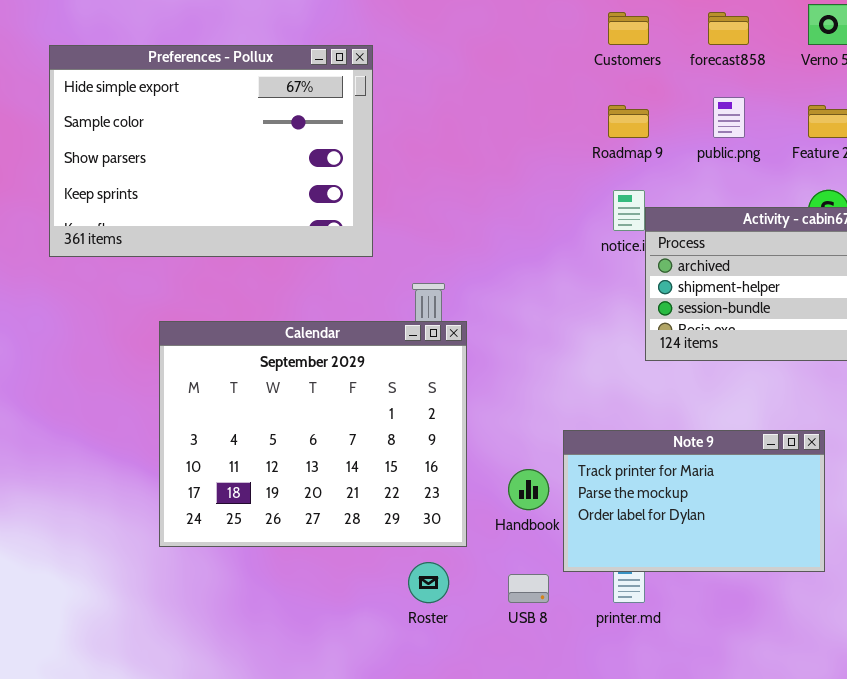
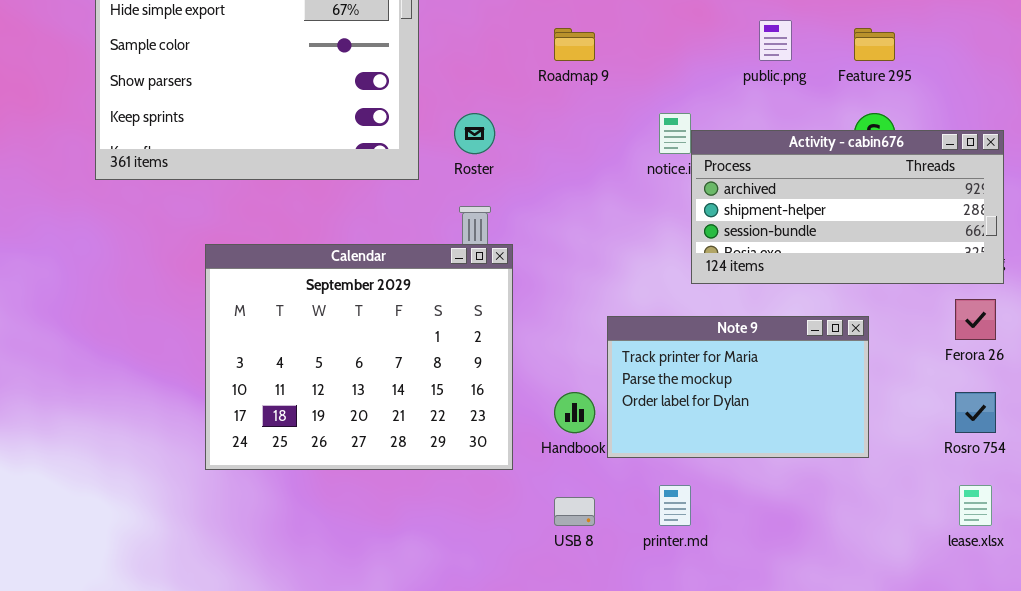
Roadmap 9: [608,105,649,138] -> [554,28,595,61], moved
Note 9: [563,430,825,572] -> [607,316,869,458], moved
Roster: [408,562,449,603] -> [454,113,495,154], moved

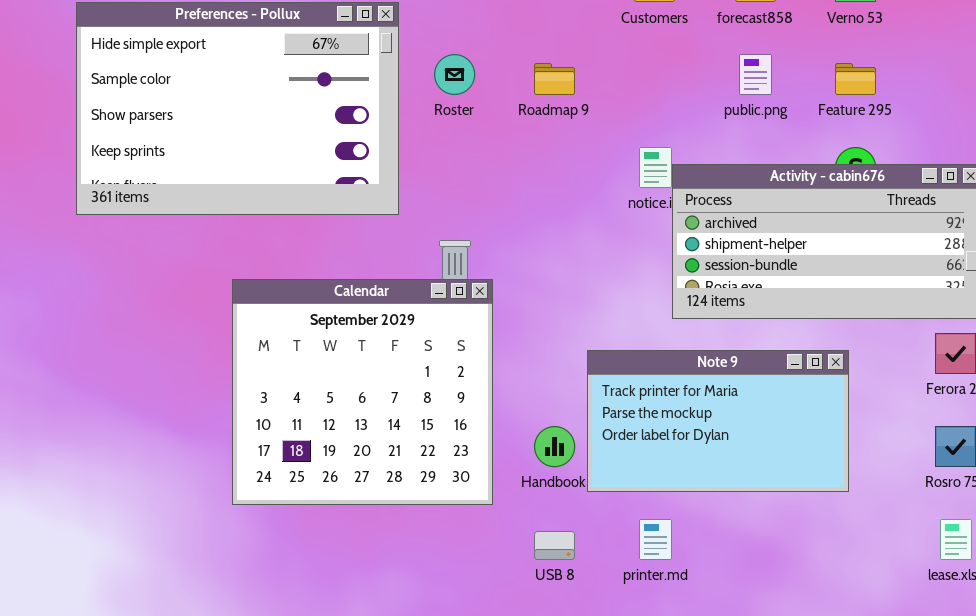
Roster: [454,113,495,154] -> [434,54,475,95], moved
Calendar: [205,244,513,470] -> [232,279,493,505], resized

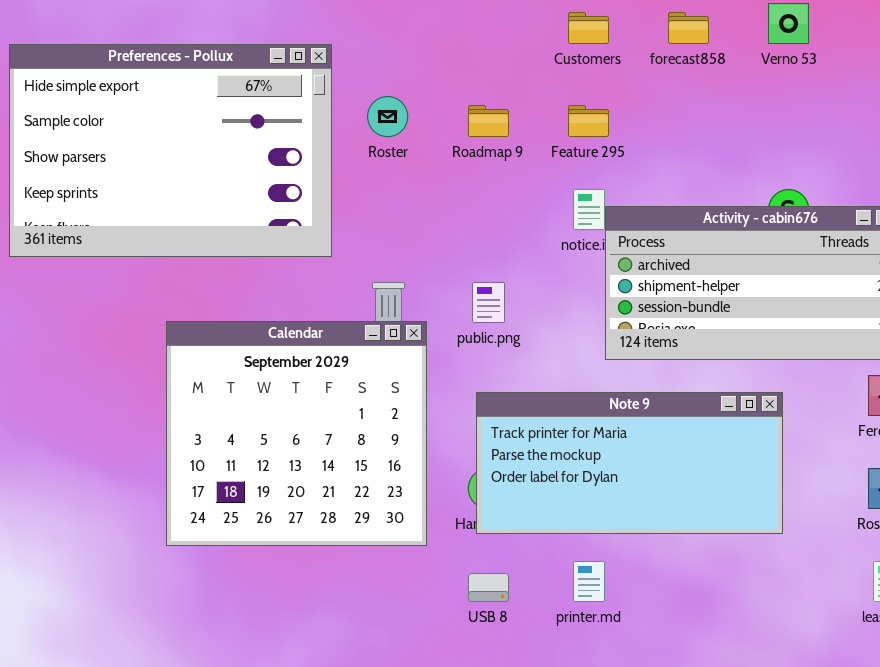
public.png: [739,54,772,95] -> [472,282,505,323], moved
Feature 295: [835,63,876,95] -> [568,105,609,137], moved
Note 9: [587,350,849,492] -> [476,392,783,534], resized

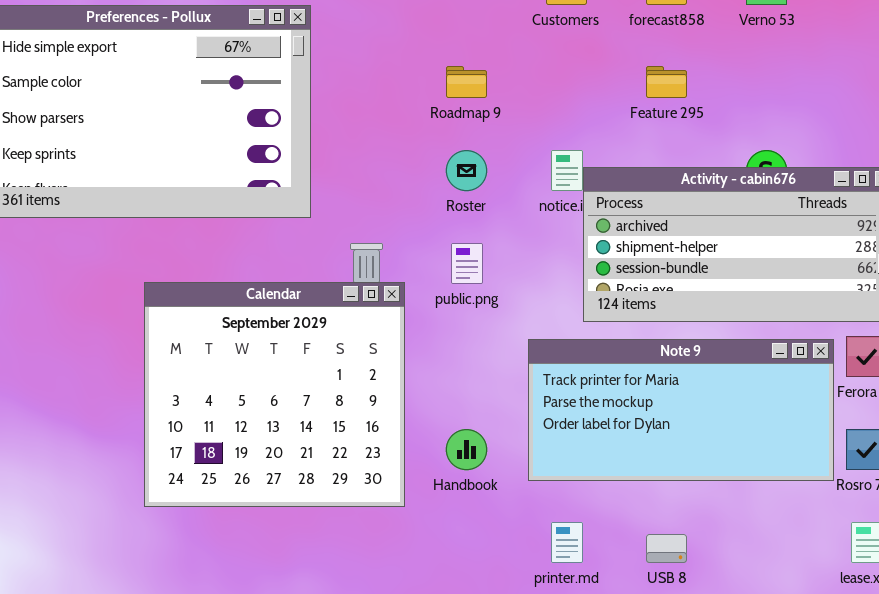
Roster: [367,96,408,137] -> [446,150,487,191], moved
Feature 295: [568,105,609,137] -> [646,66,687,98], moved
Note 9: [476,392,783,534] -> [528,339,834,481], moved
USB 8: [468,573,509,602] -> [646,534,687,563], moved

